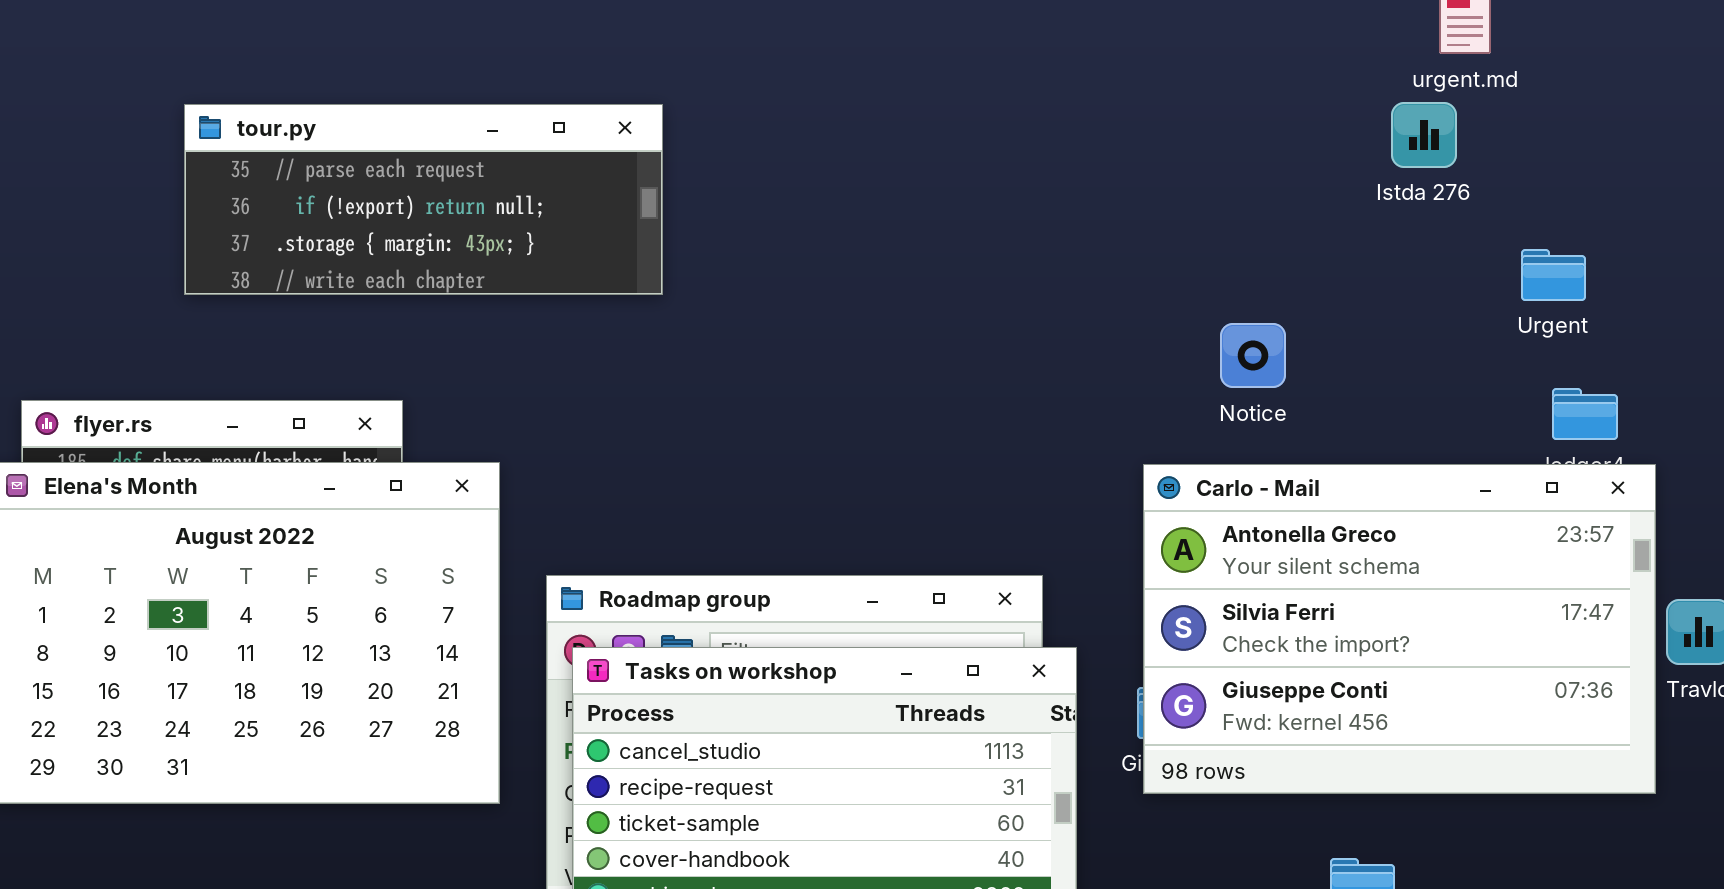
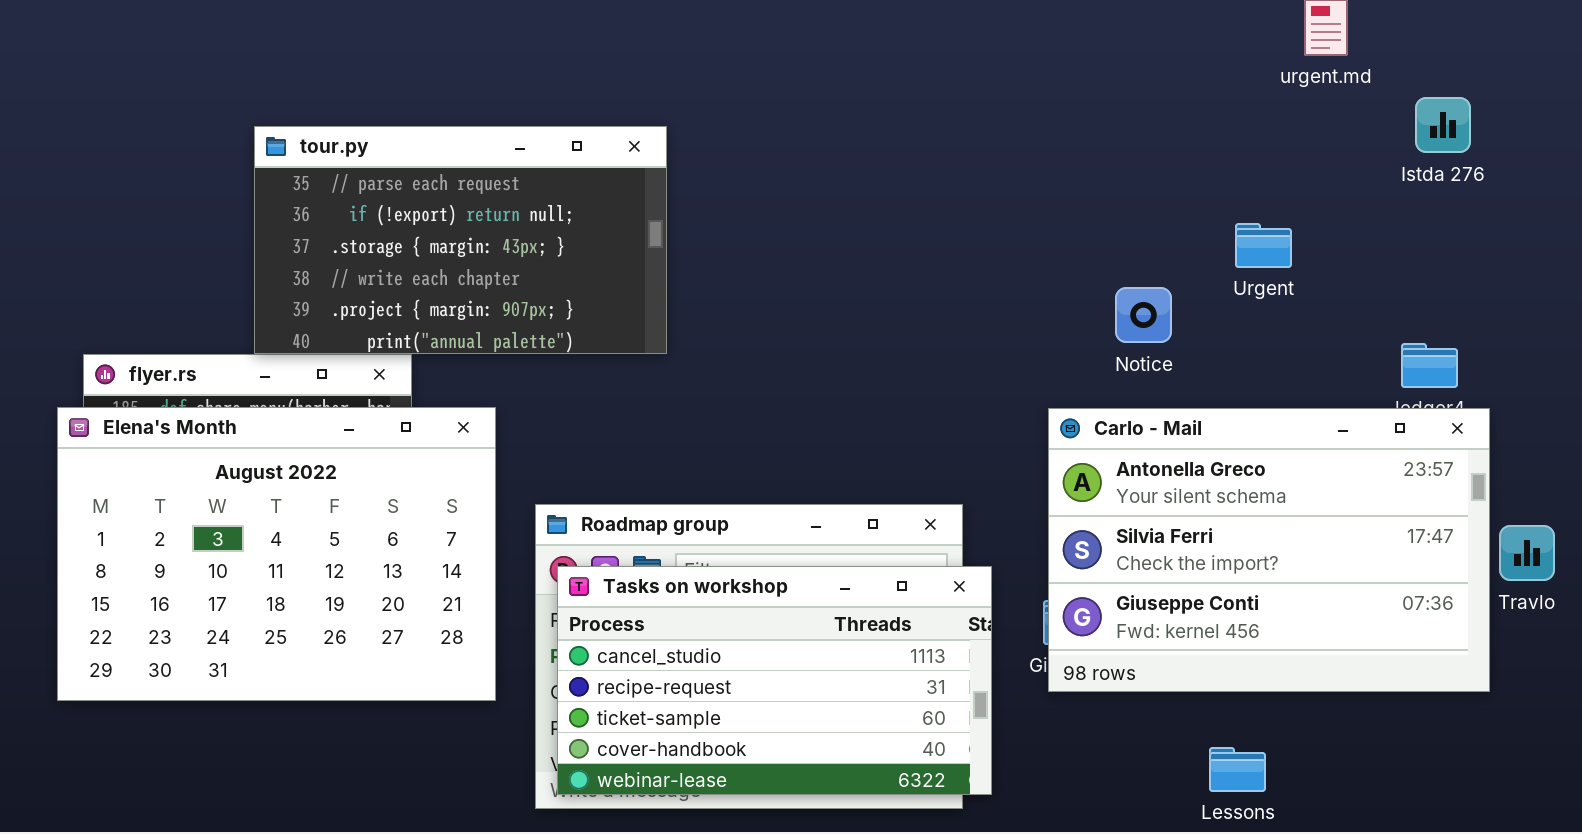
Istda 276: [1391,102,1457,168] -> [1415,97,1471,153], moved
tour.py: [184,104,663,295] -> [254,126,667,354], moved, resized
Urgent: [1521,249,1586,301] -> [1235,223,1292,268], moved

